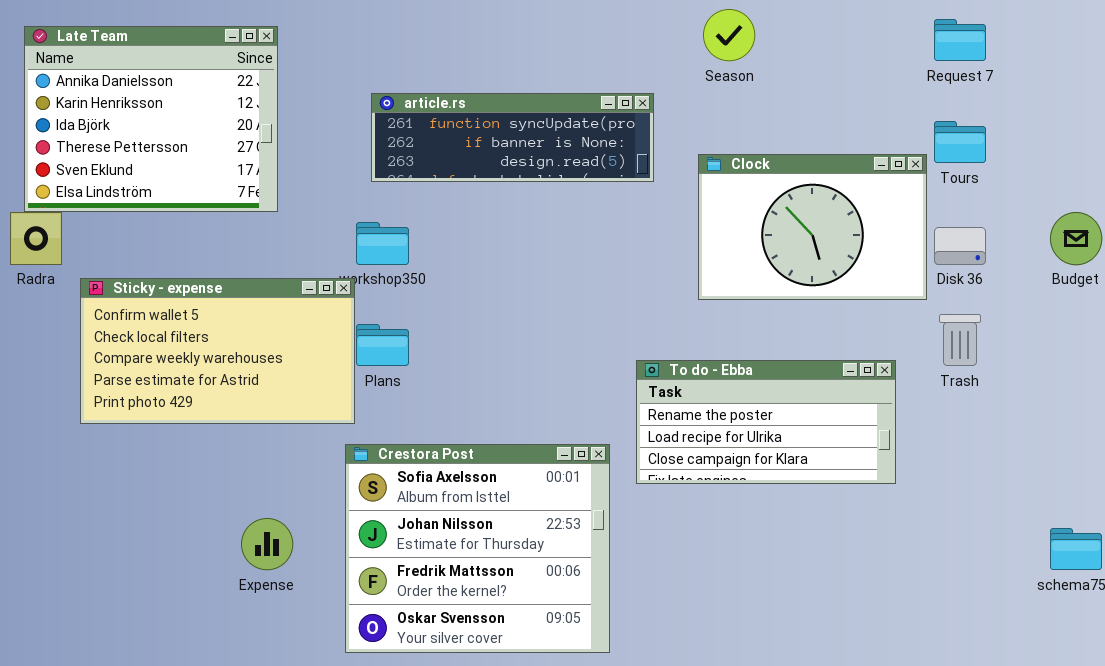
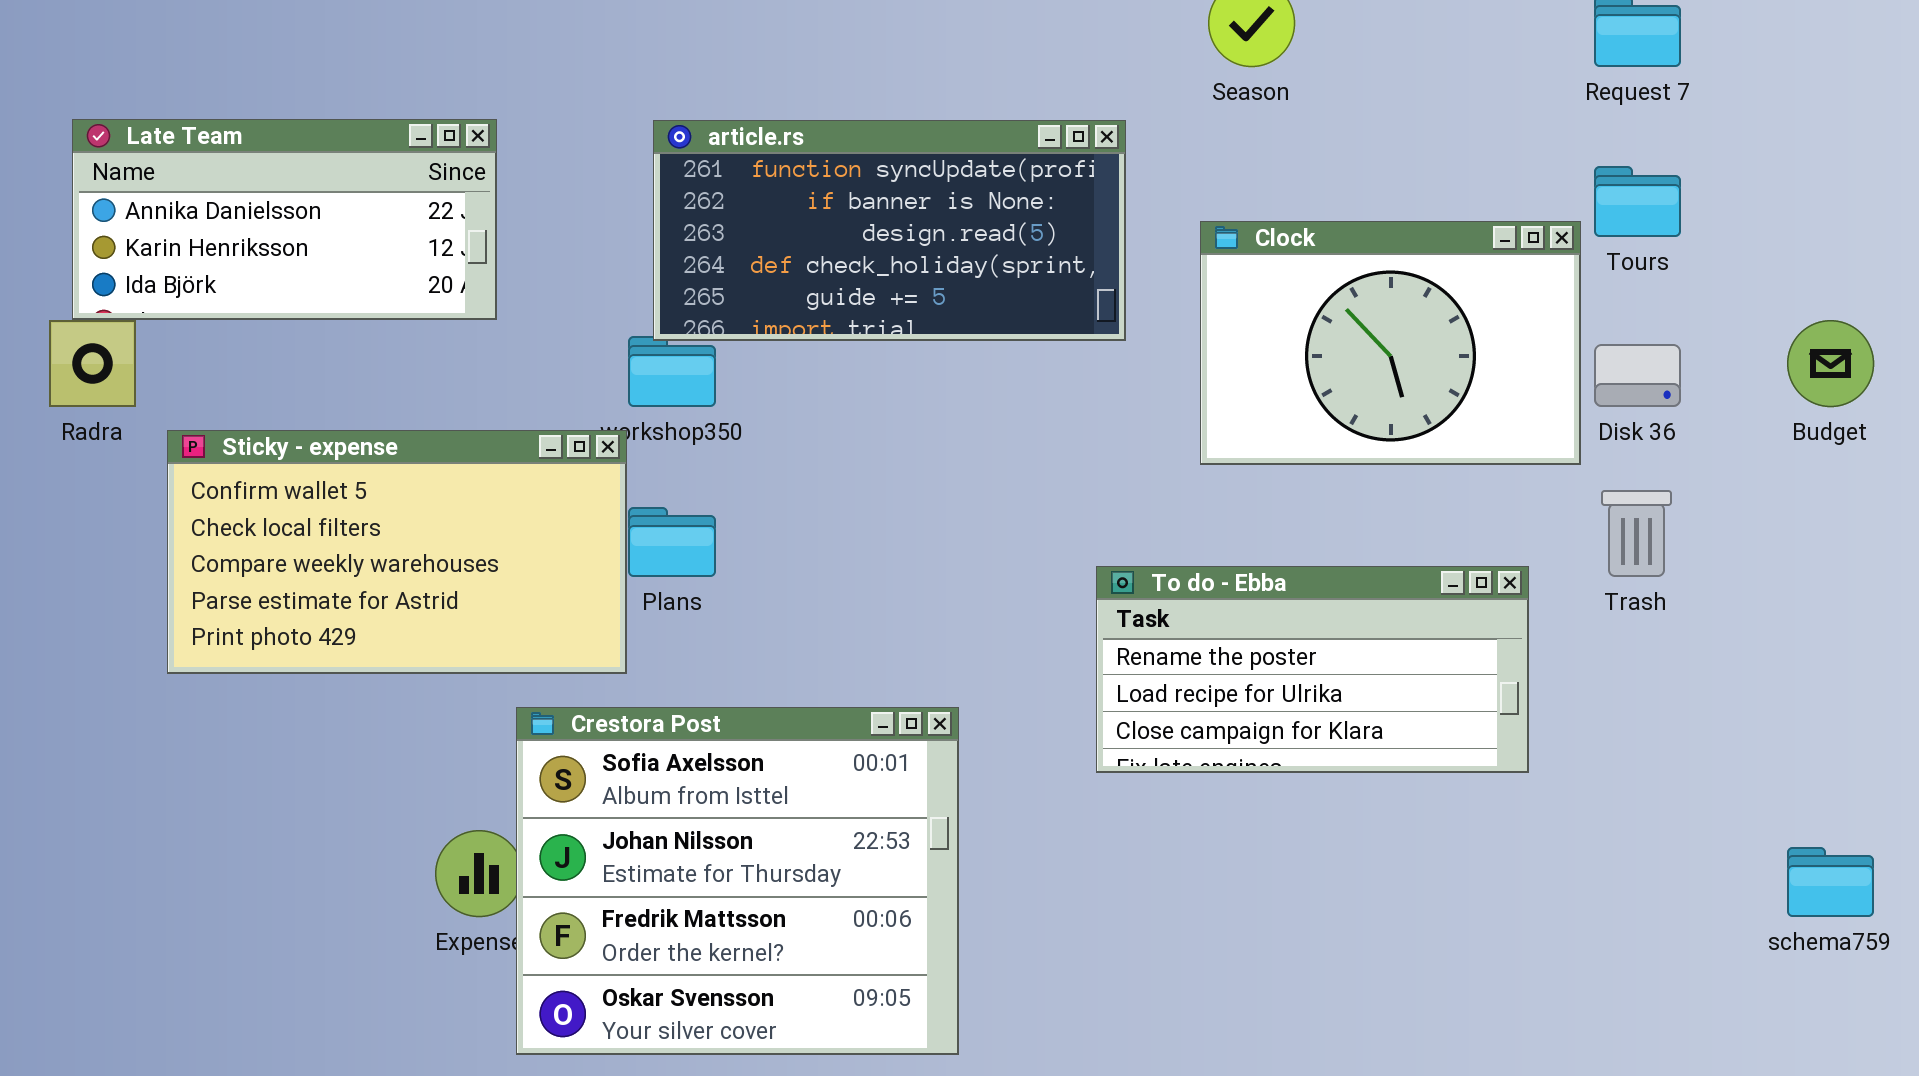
Late Team: [24,26,278,212] -> [72,119,497,320], resized
article.rs: [371,93,654,182] -> [653,120,1126,341], resized
Crestora Post: [345,444,610,653] -> [516,707,959,1055], moved

